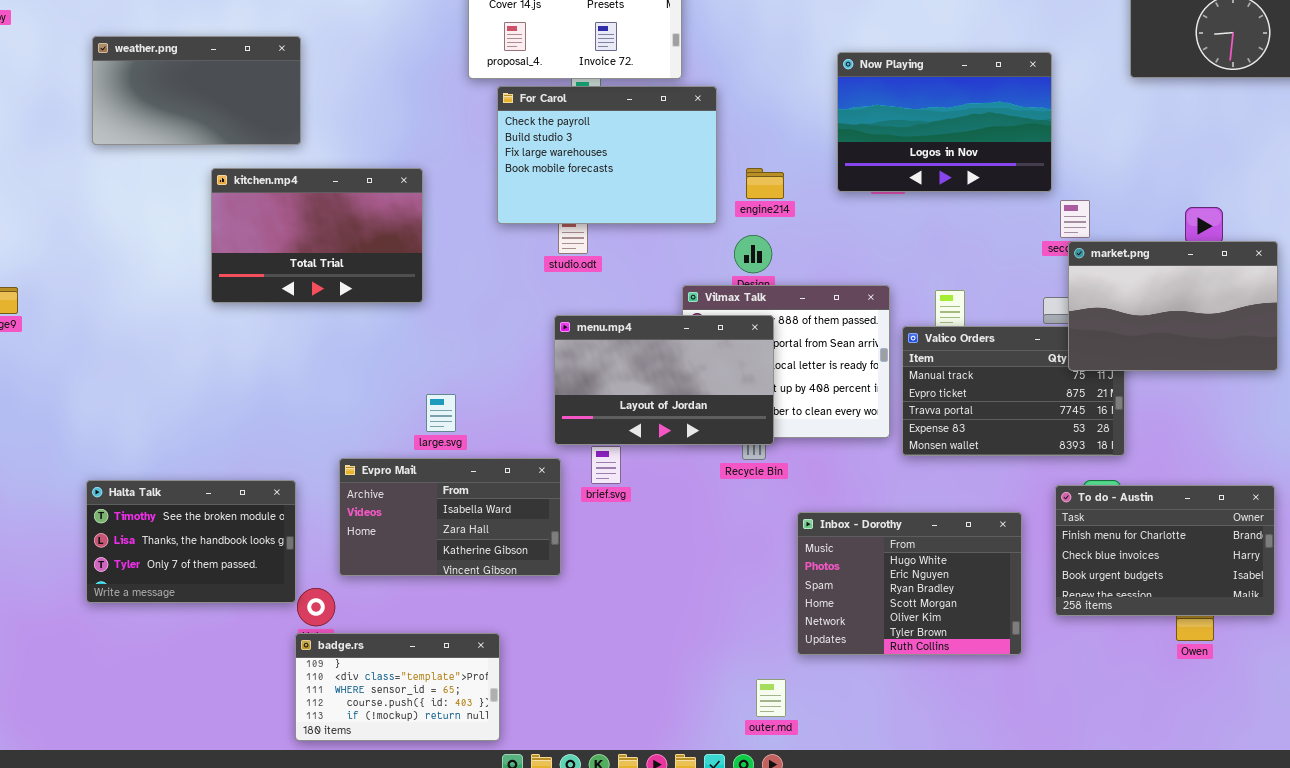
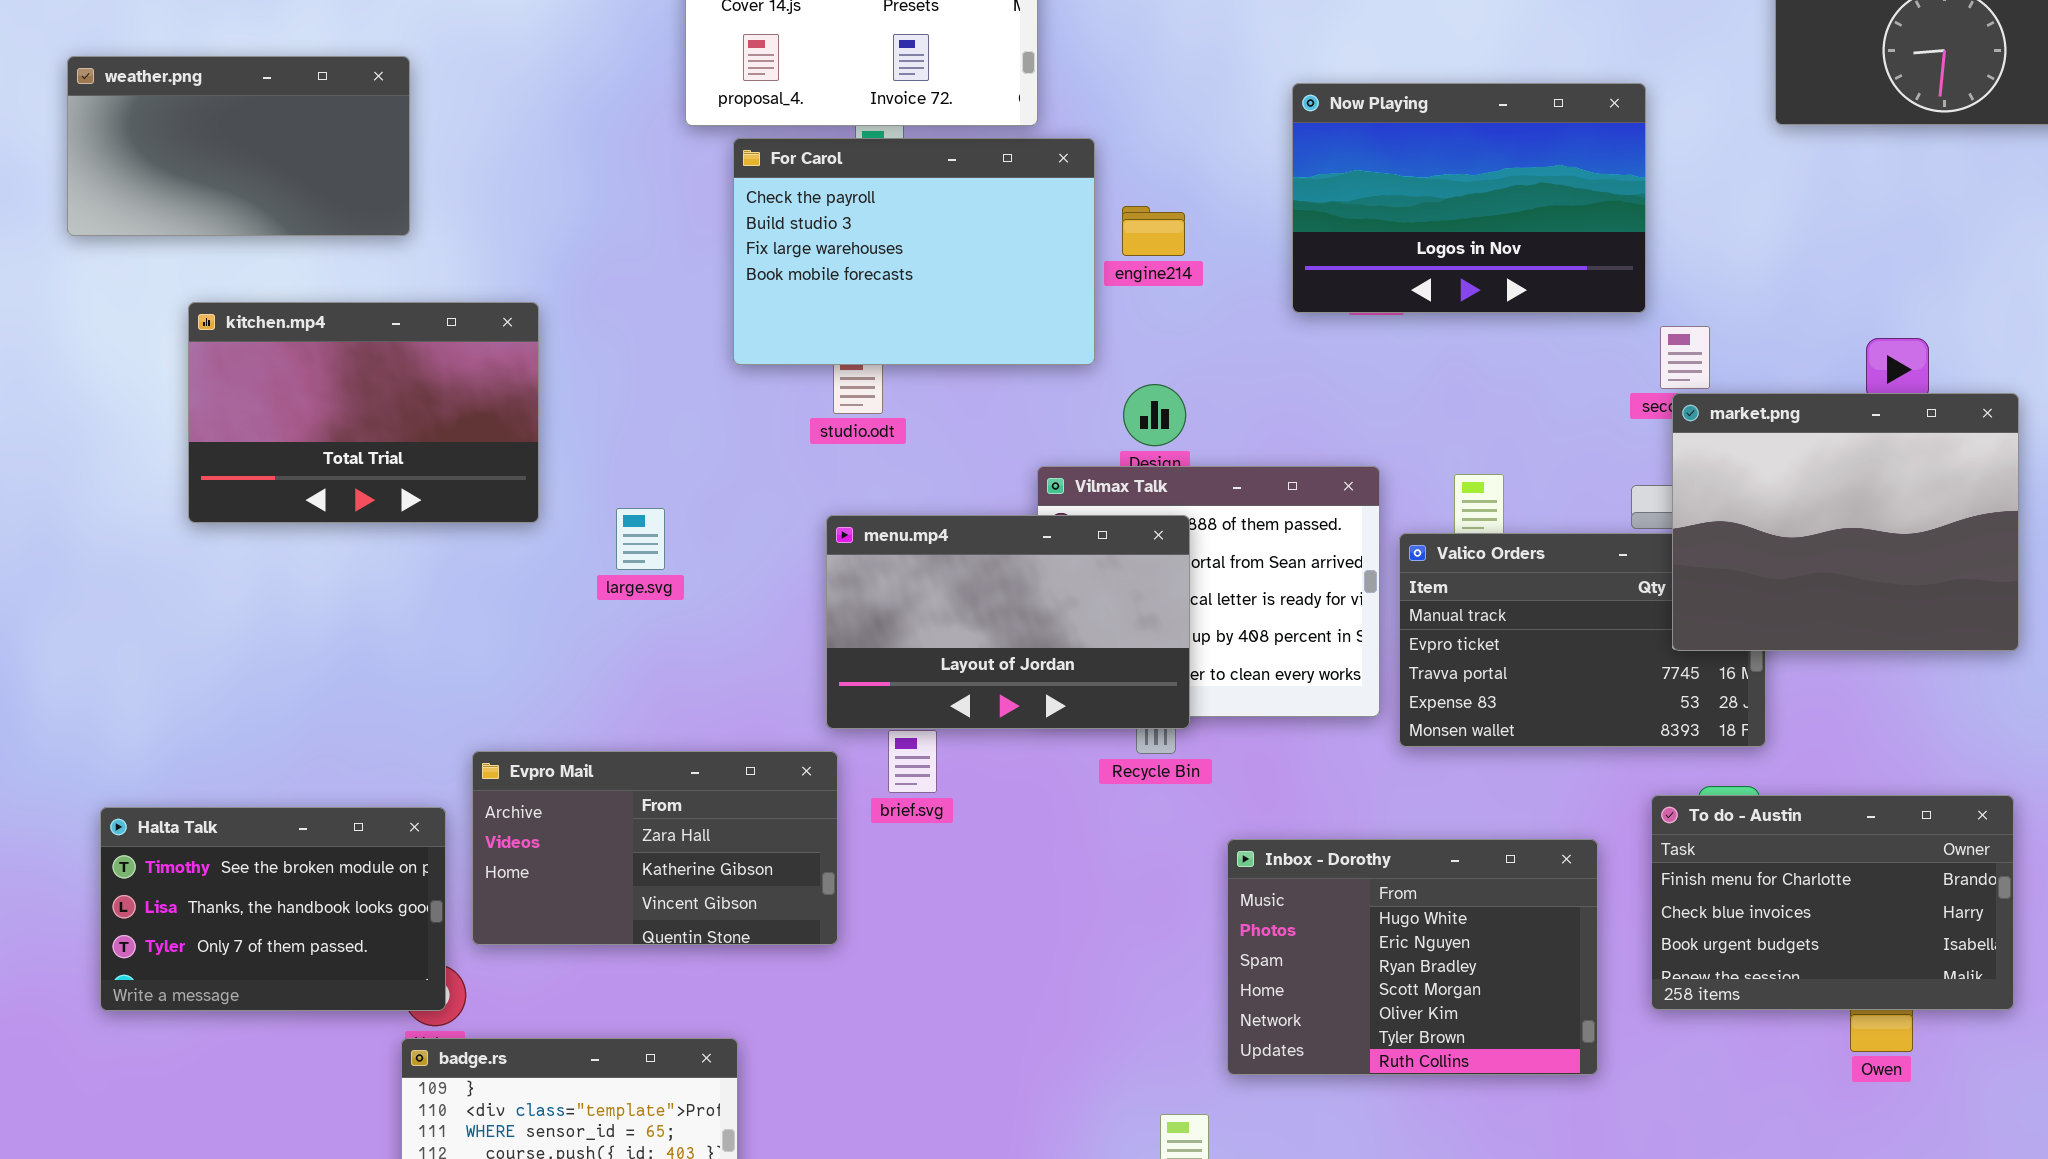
kitchen.mp4: [211,168,423,303] -> [188,302,539,523], moved
engine214: [746,168,784,199] -> [1122,206,1185,256], moved
market.png: [1068,241,1278,371] -> [1672,393,2019,651], resized
large.svg: [426,394,456,432] -> [616,508,665,570], moved
Evpro Mail: [339,458,561,576] -> [472,751,838,945], scrolled down 1 row
Halta Talk: [86,480,296,603] -> [100,807,446,1011], moved

